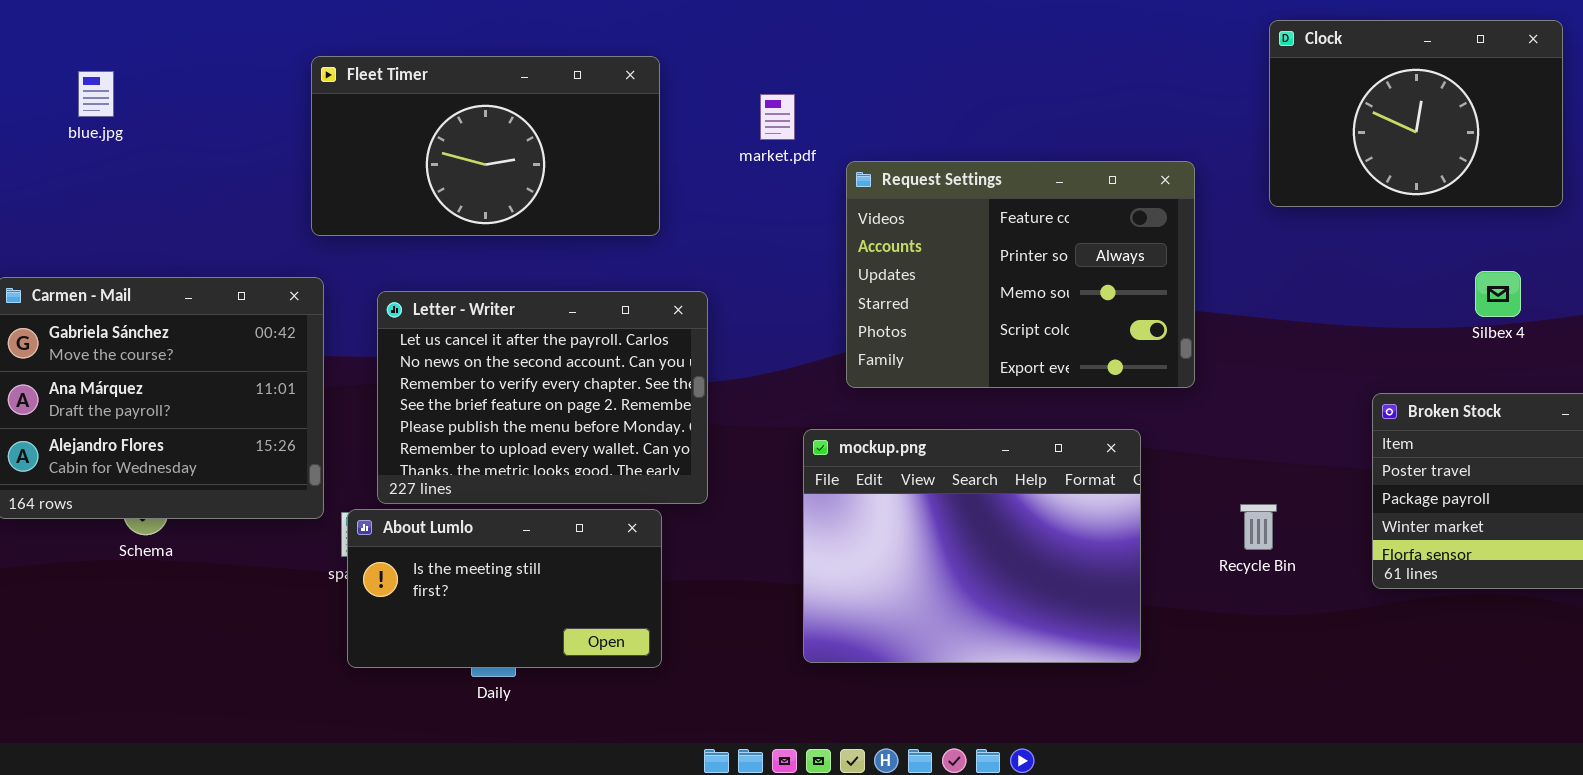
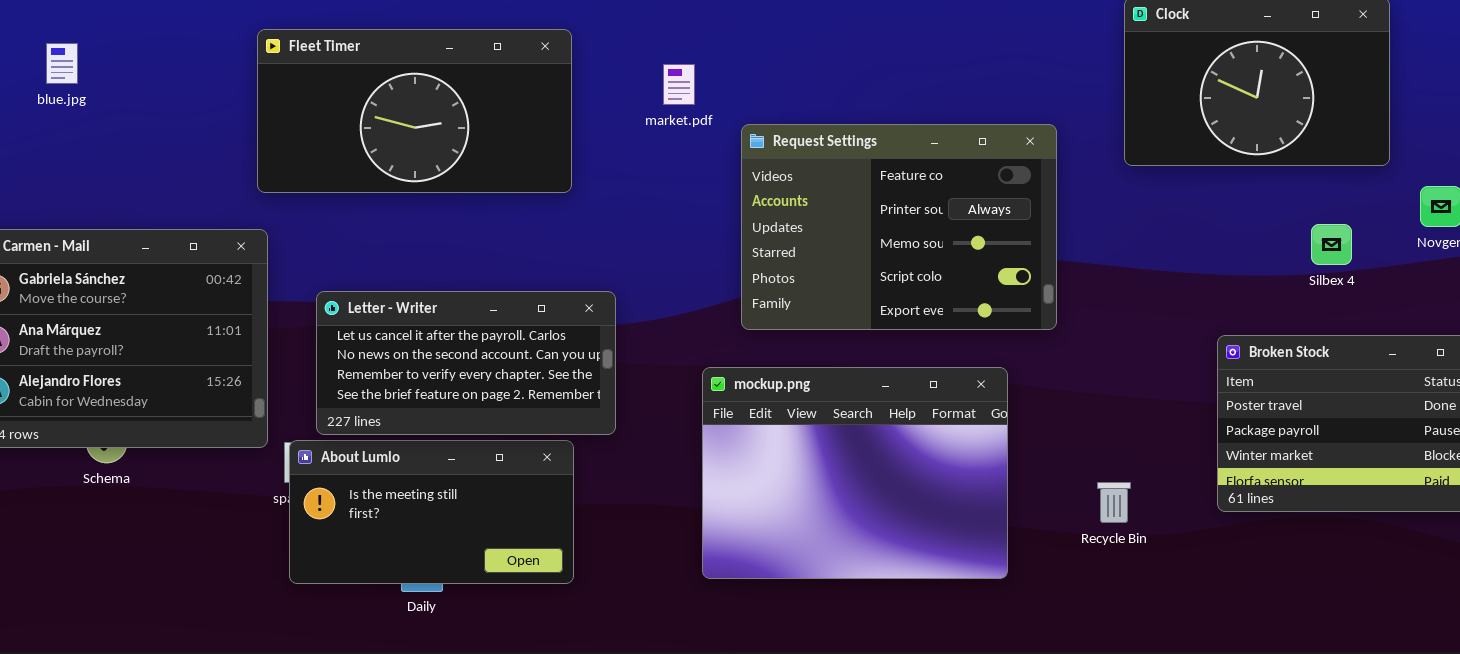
Letter - Writer: [377,291,708,504] -> [316,291,616,435], resized
Recycle Bin: [1240,504,1277,550] -> [1097,482,1131,523], moved

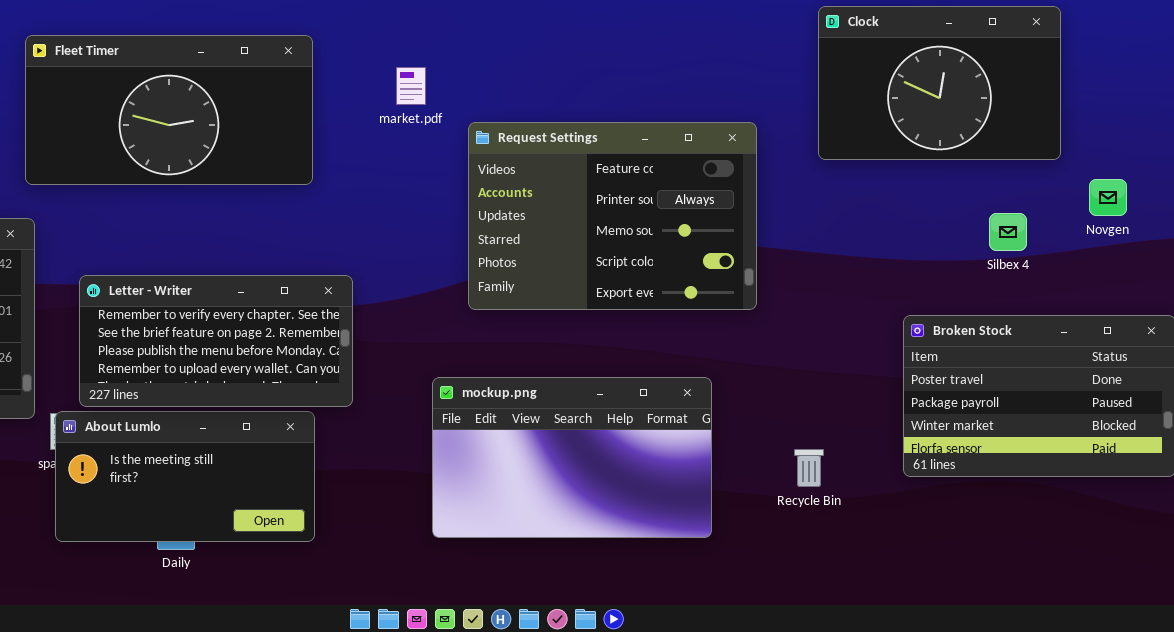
Letter - Writer: [316,291,616,435] -> [79,275,353,407], scrolled down 2 rows
mockup.png: [702,367,1008,579] -> [432,377,712,538], resized

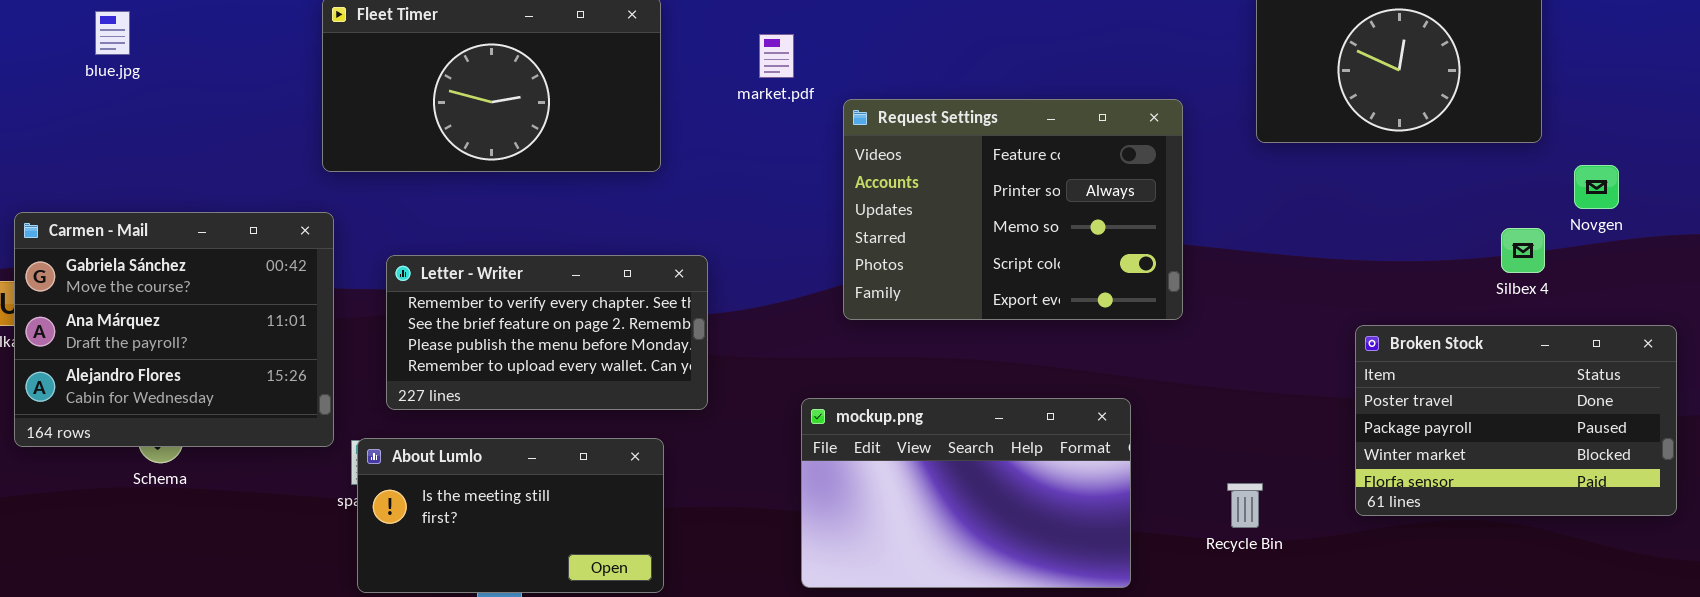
Silbex 4: [989,213,1027,251] -> [1501,228,1545,273], moved
Letter - Writer: [79,275,353,407] -> [386,255,708,410], moved

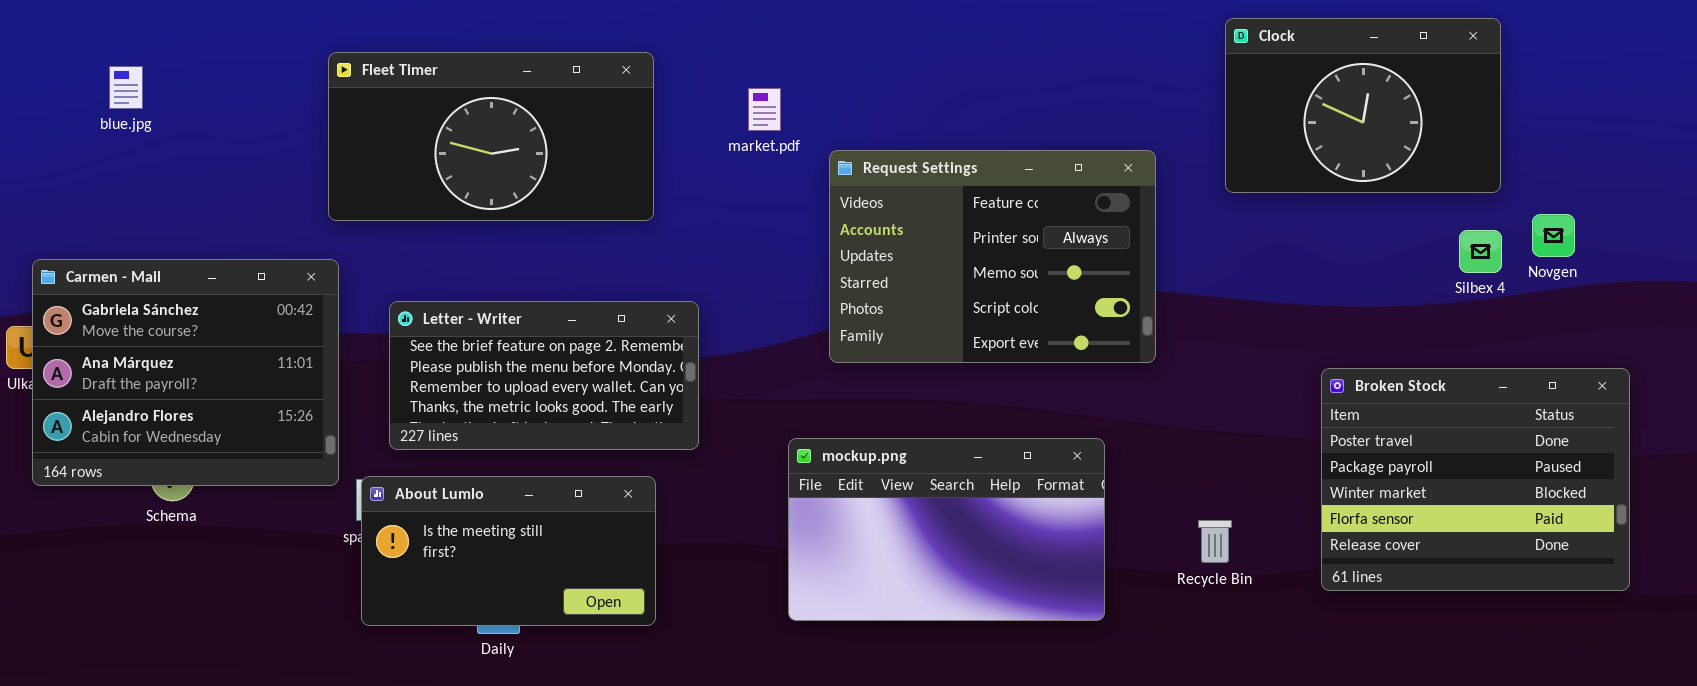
Silbex 4: [1501,228,1545,273] -> [1459,230,1502,273], moved
Letter - Writer: [386,255,708,410] -> [389,301,699,450], scrolled down 1 row
Broken Stock: [1355,325,1677,516] -> [1321,368,1630,591], resized

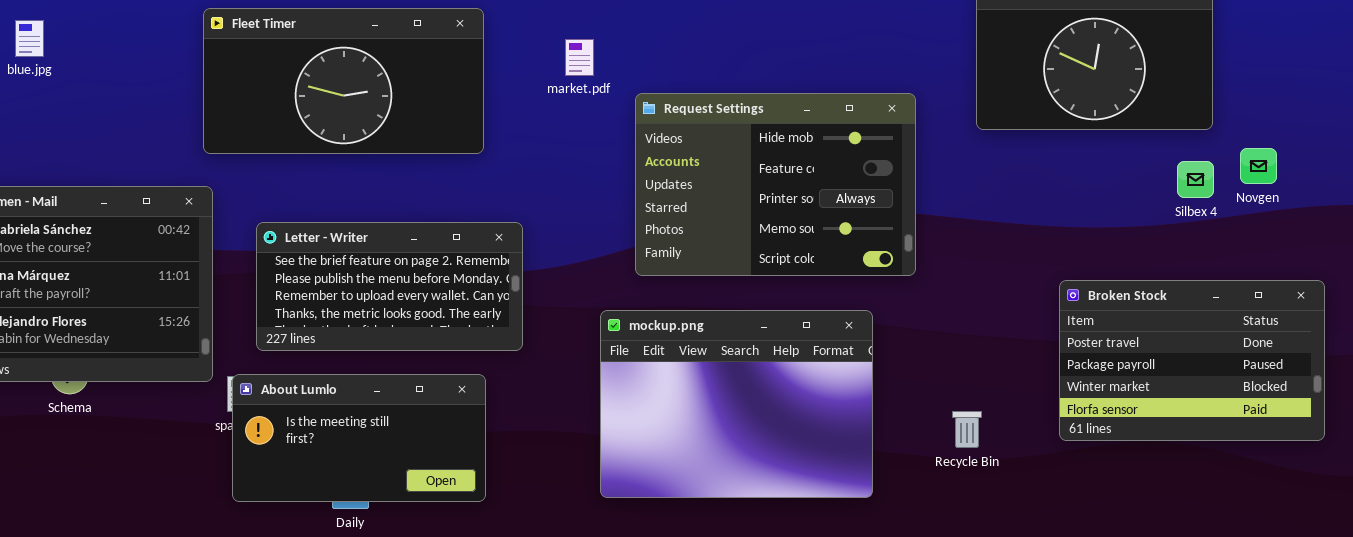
Request Settings: [829,150,1156,363] -> [635,93,916,276], scrolled up 1 row
Broken Stock: [1321,368,1630,591] -> [1059,280,1325,441], resized
mockup.png: [788,438,1105,621] -> [600,310,873,498], resized

